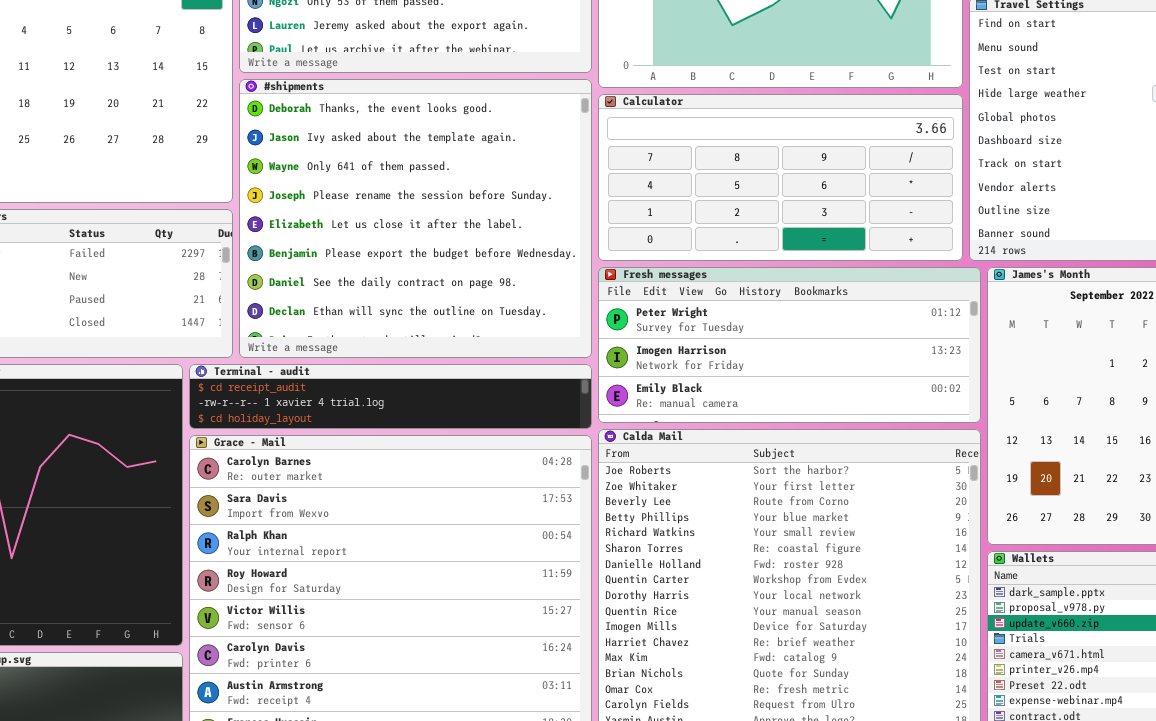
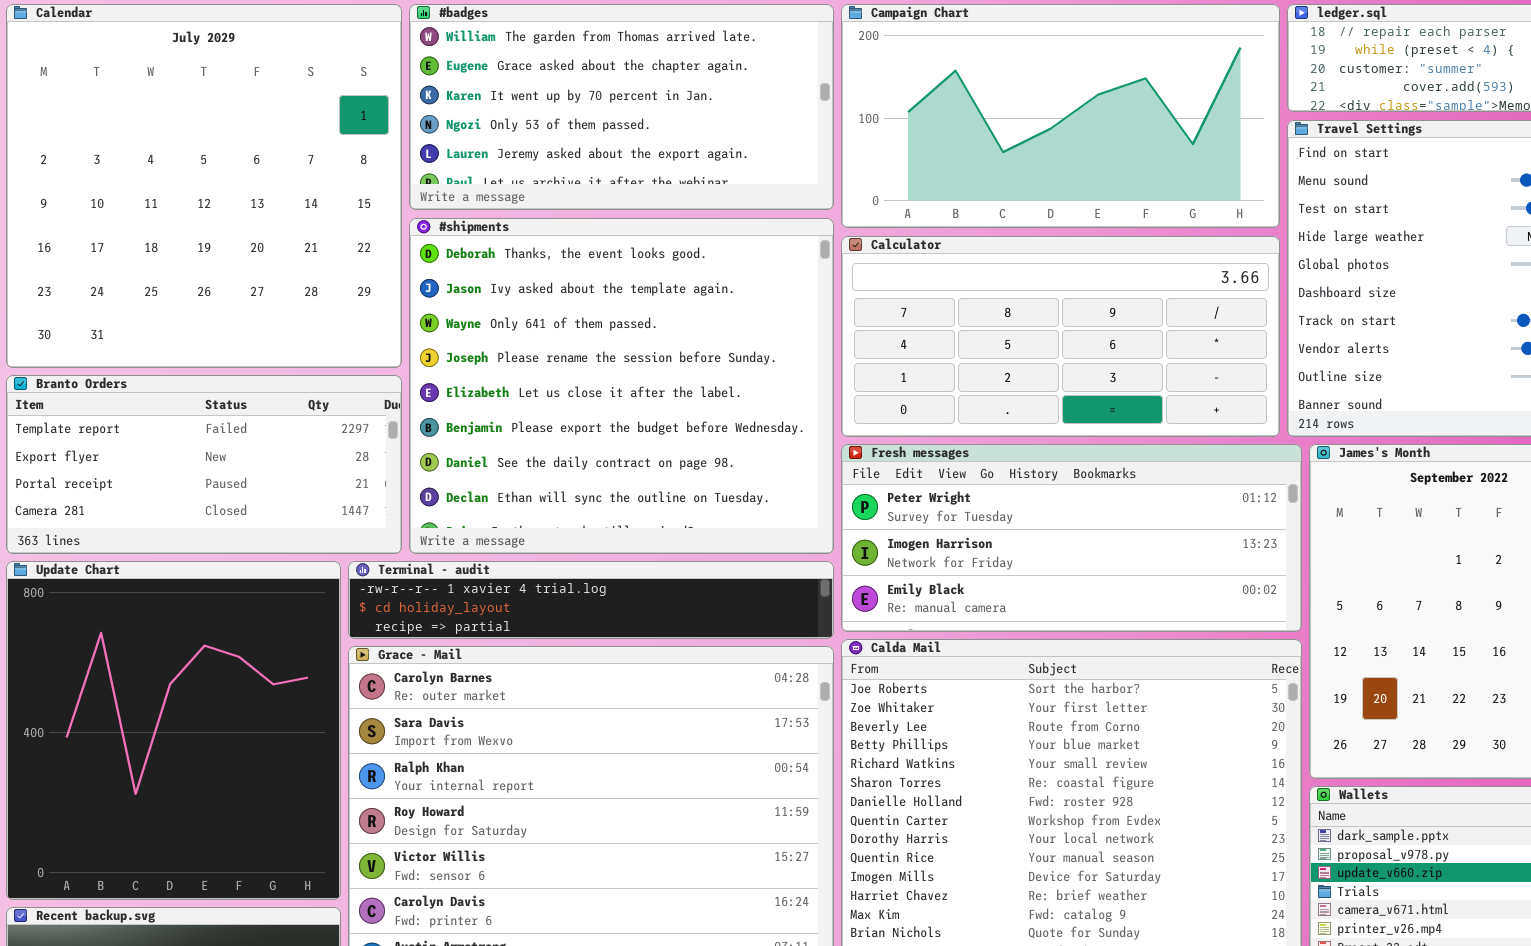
Terminal - audit: [189,364,592,429] -> [348,561,834,639], scrolled down 1 row

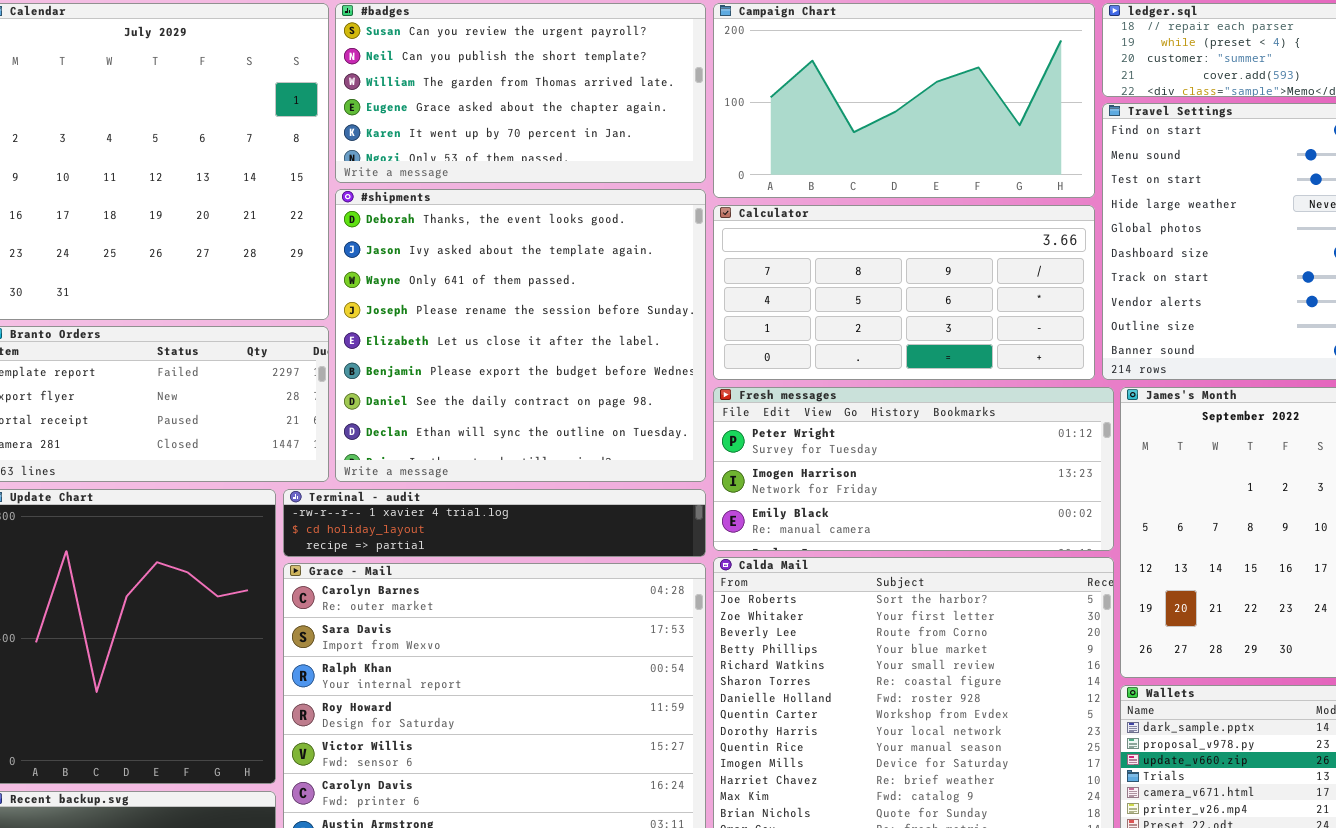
#badges: [409,4,834,210] -> [335,3,706,183], scrolled up 2 rows

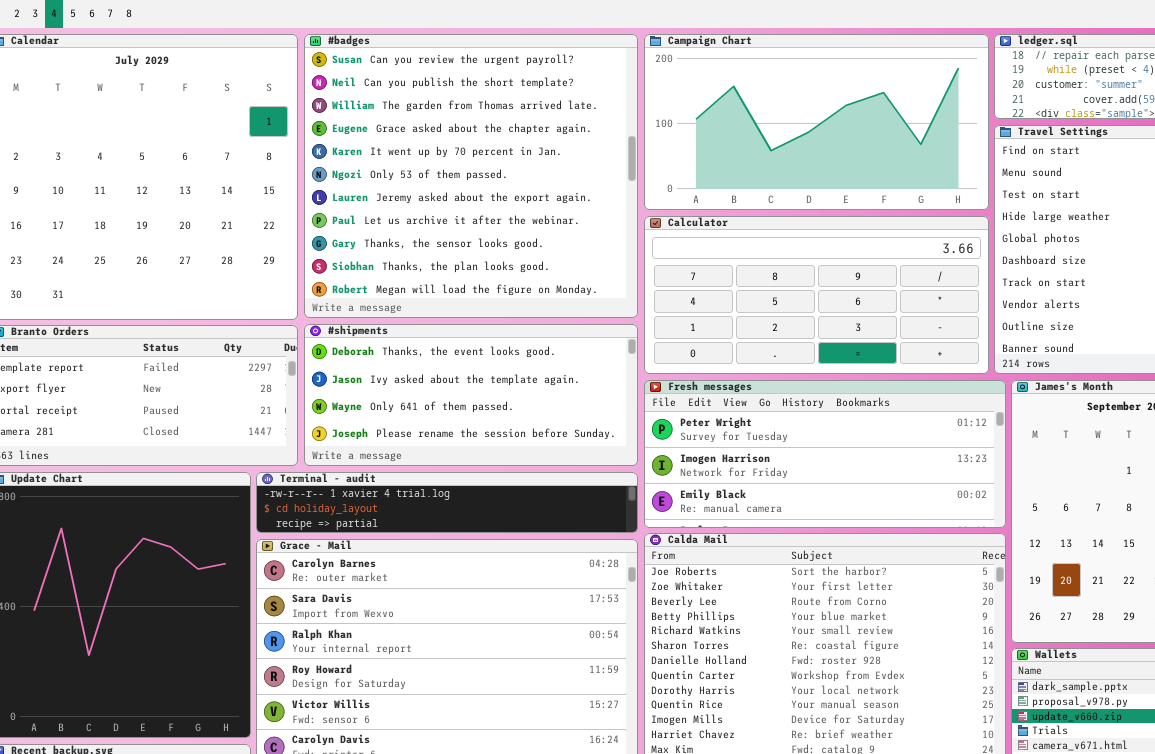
#badges: [335,3,706,183] -> [304,34,638,318], resized
#shipments: [335,189,706,482] -> [304,324,638,466], resized

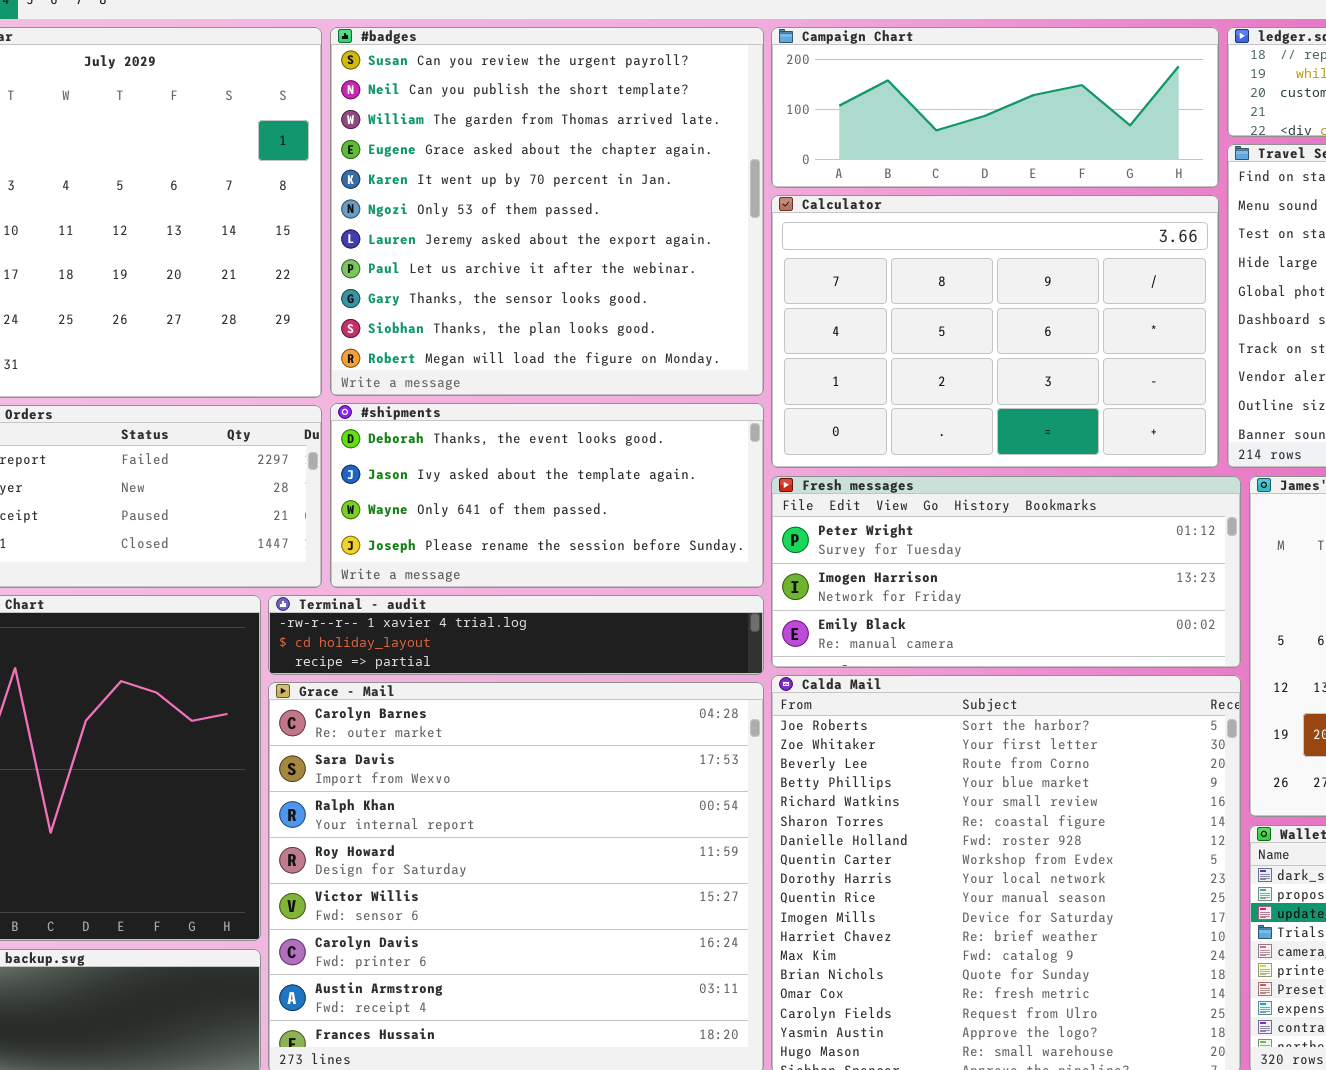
Campaign Chart: [644,34,989,210] -> [771,27,1219,188], resized
Calculator: [644,216,989,374] -> [771,195,1219,468], resized

